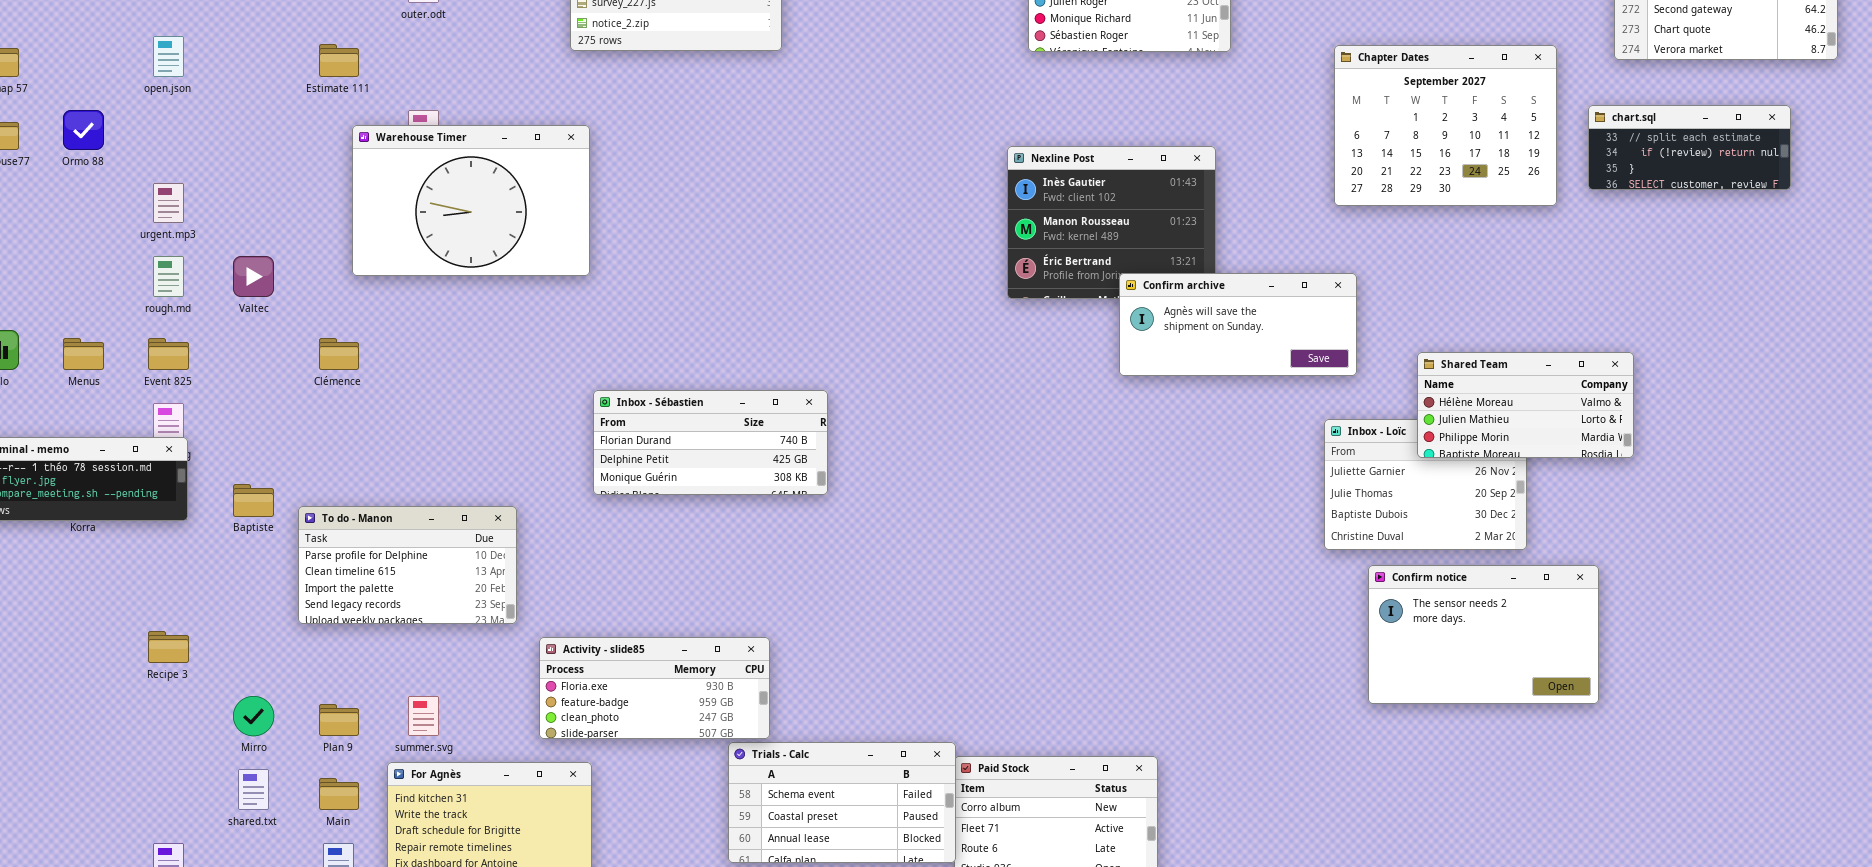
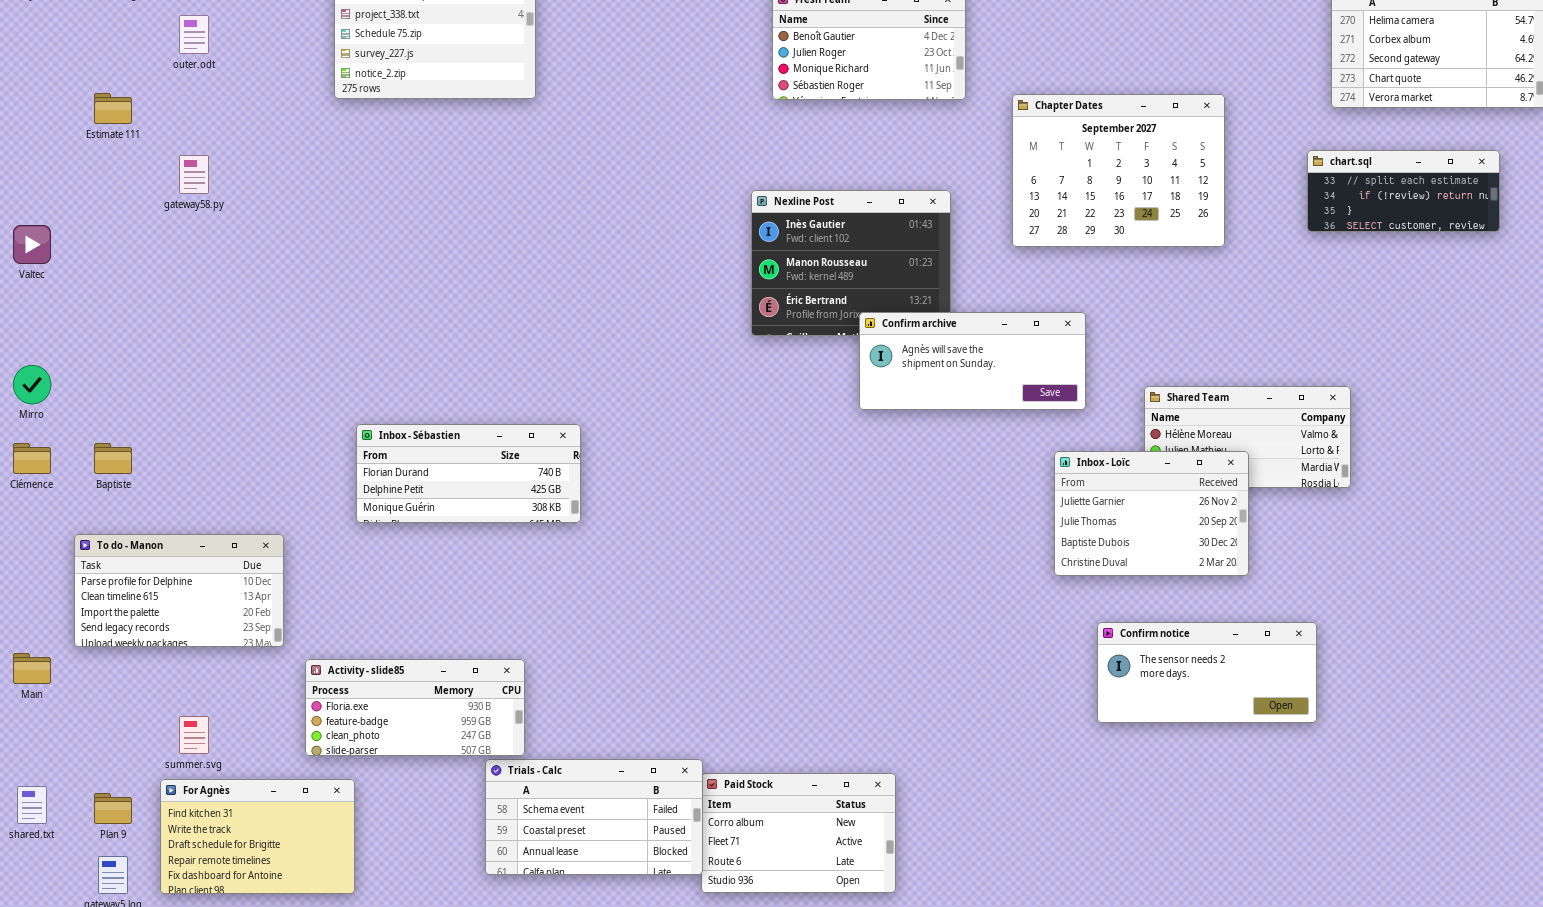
Chapter Dates: [1334,45,1557,206] -> [1012,94,1225,247], moved
Warehouse Timer: [352,125,590,276] -> none, closed
Valtec: [233,256,274,297] -> [13,225,51,264], moved
Clémence: [319,338,359,370] -> [13,443,51,474], moved
Inbox - Loïc: [1324,419,1527,550] -> [1054,451,1249,576], raised
Baptiste: [233,484,274,517] -> [94,443,132,474], moved
Confirm notice: [1368,565,1599,704] -> [1097,622,1317,723], resized
Mirro: [233,696,274,736] -> [13,365,51,404], moved
Plan 9: [319,704,359,736] -> [94,793,132,824], moved
Main: [319,778,359,810] -> [13,653,51,684], moved

